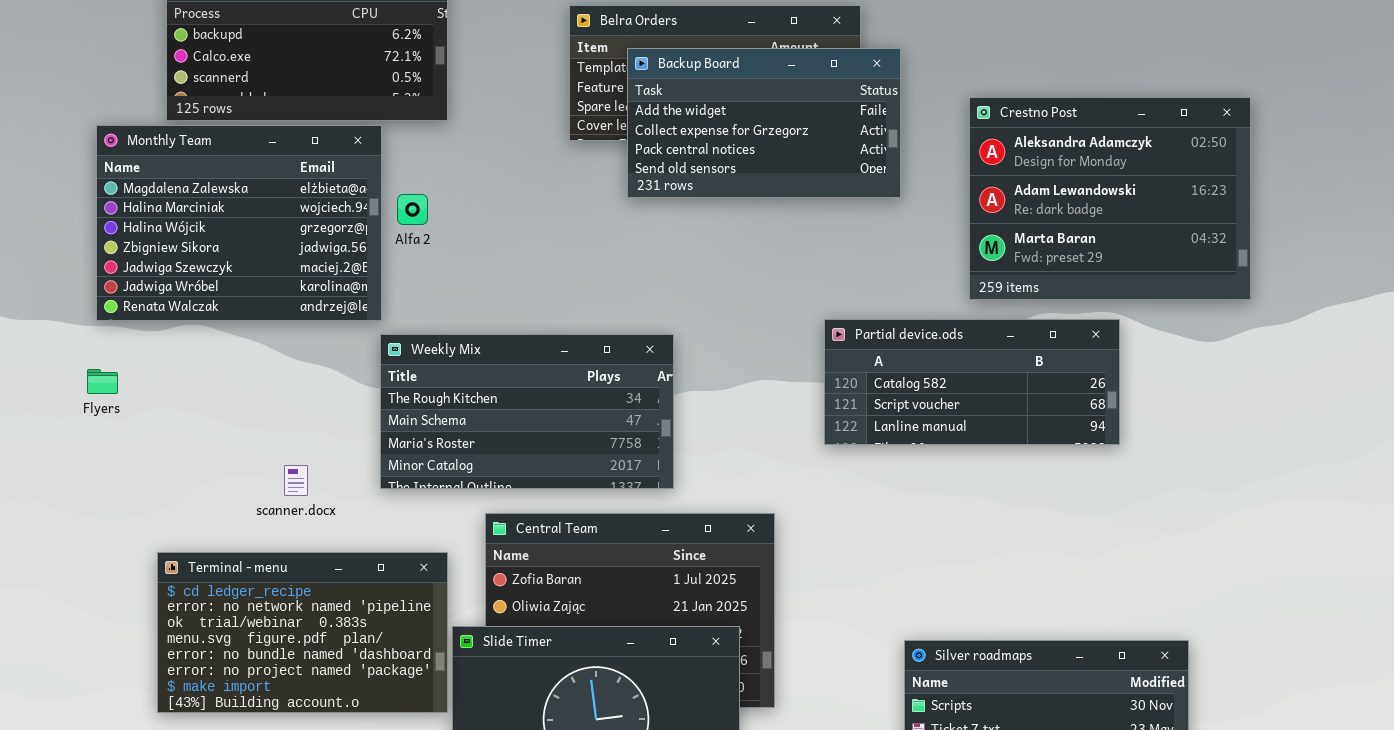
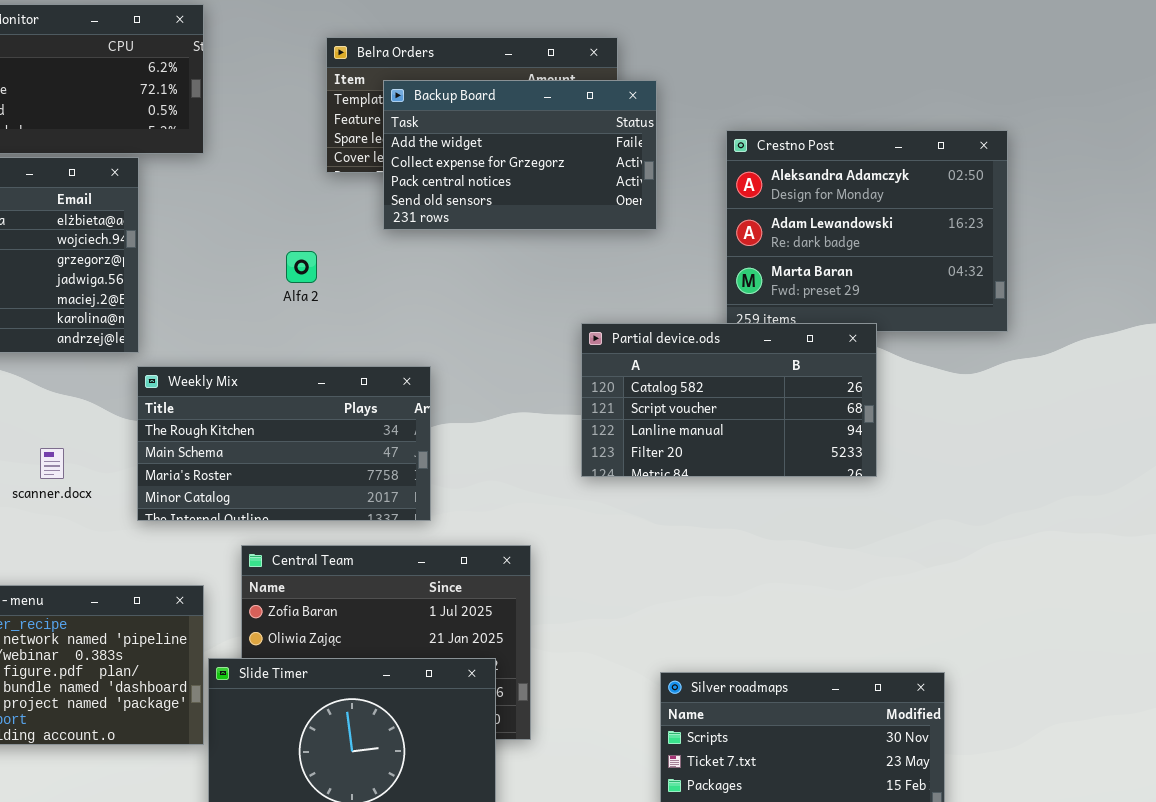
Alfa 2: [397,194,428,225] -> [286,251,317,283], moved
Partial device.ods: [824,319,1120,445] -> [581,323,877,477], resized
scanner.docx: [284,465,308,496] -> [40,448,64,479], moved

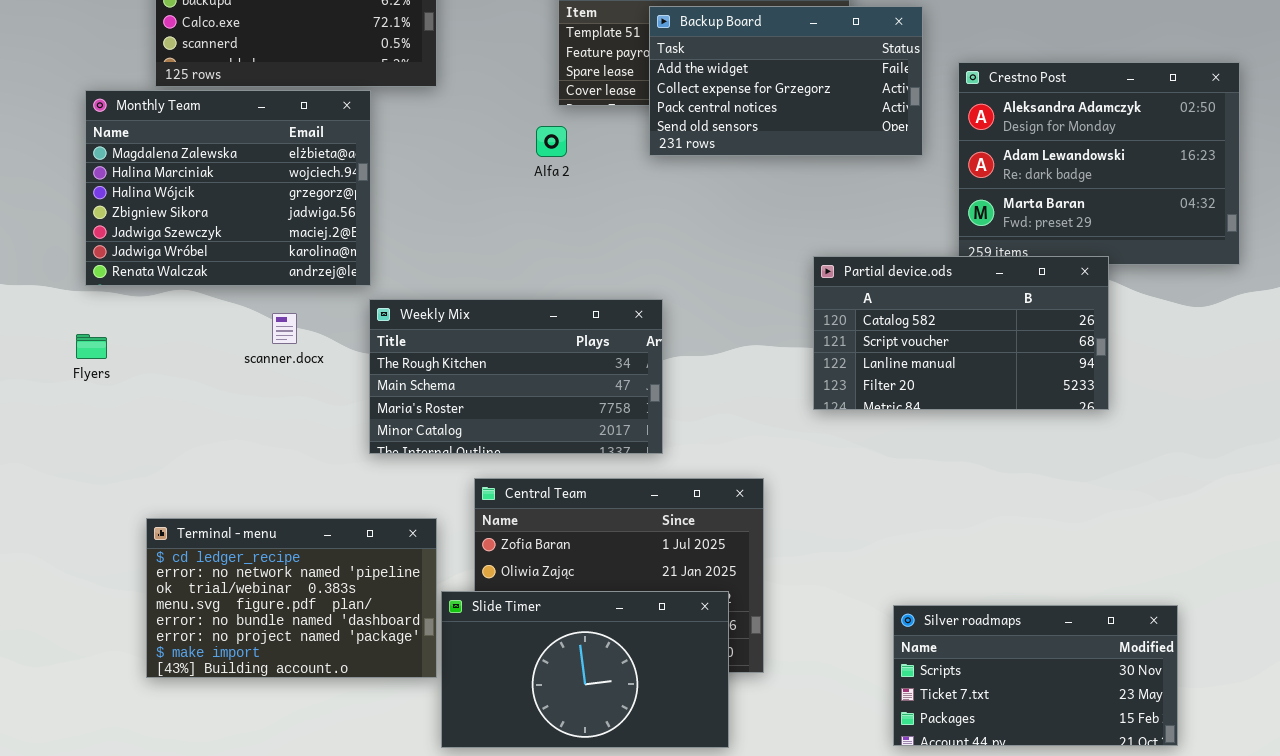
Backup Board: [383,80,657,230] -> [649,6,923,156], moved
Alfa 2: [286,251,317,283] -> [536,126,567,157], moved
scanner.docx: [40,448,64,479] -> [272,313,297,344], moved

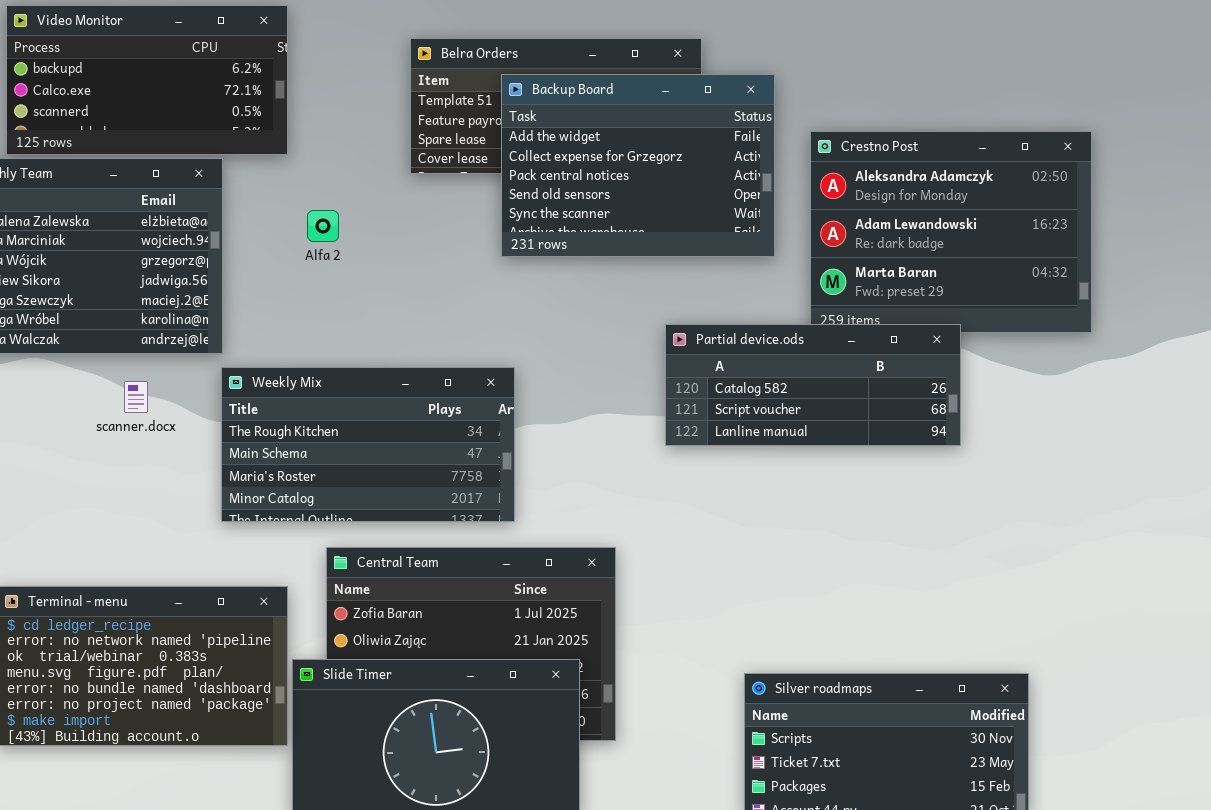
Backup Board: [649,6,923,156] -> [501,74,775,257], resized
Alfa 2: [536,126,567,157] -> [307,210,339,242], moved
Partial device.ods: [813,256,1109,410] -> [665,324,961,446], resized

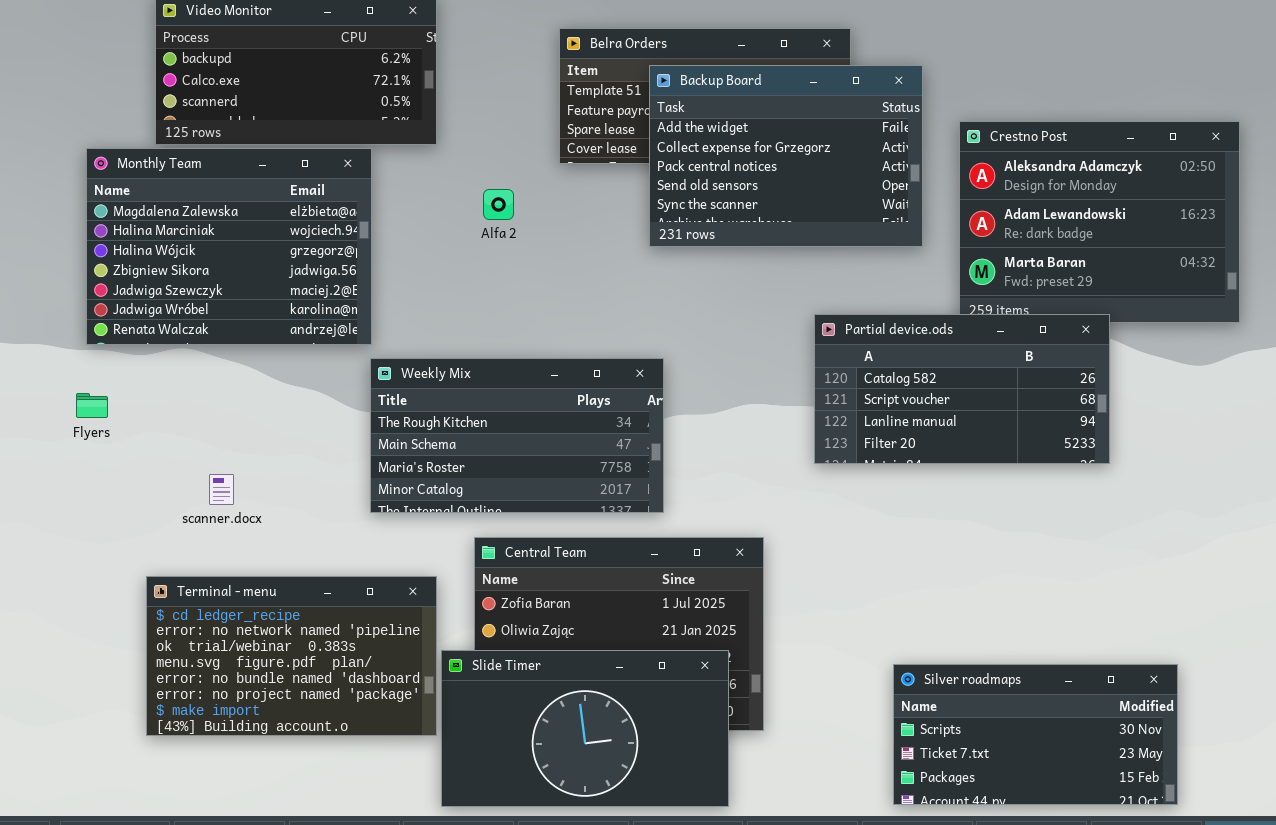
Alfa 2: [307,210,339,242] -> [483,189,514,220], moved
Partial device.ods: [665,324,961,446] -> [814,314,1110,464], resized
scanner.docx: [124,381,148,413] -> [209,474,234,505], moved

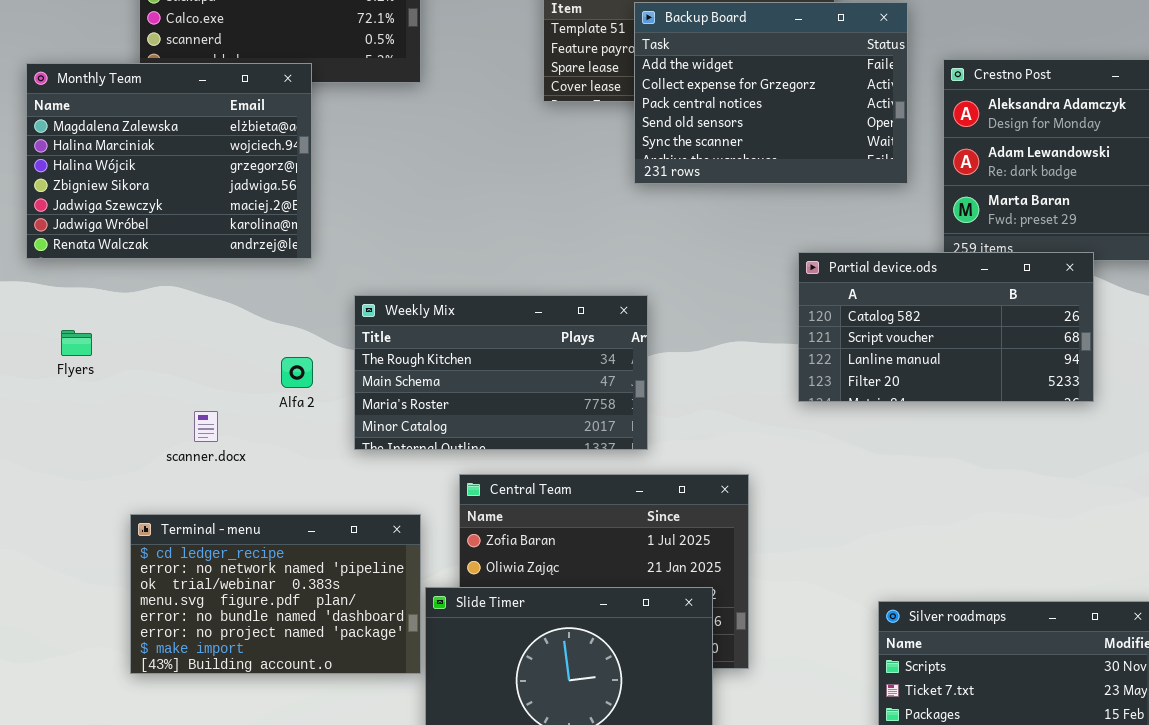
Monthly Team: [86,148,372,345] -> [26,63,312,259], moved
Alfa 2: [483,189,514,220] -> [281,357,313,388], moved

